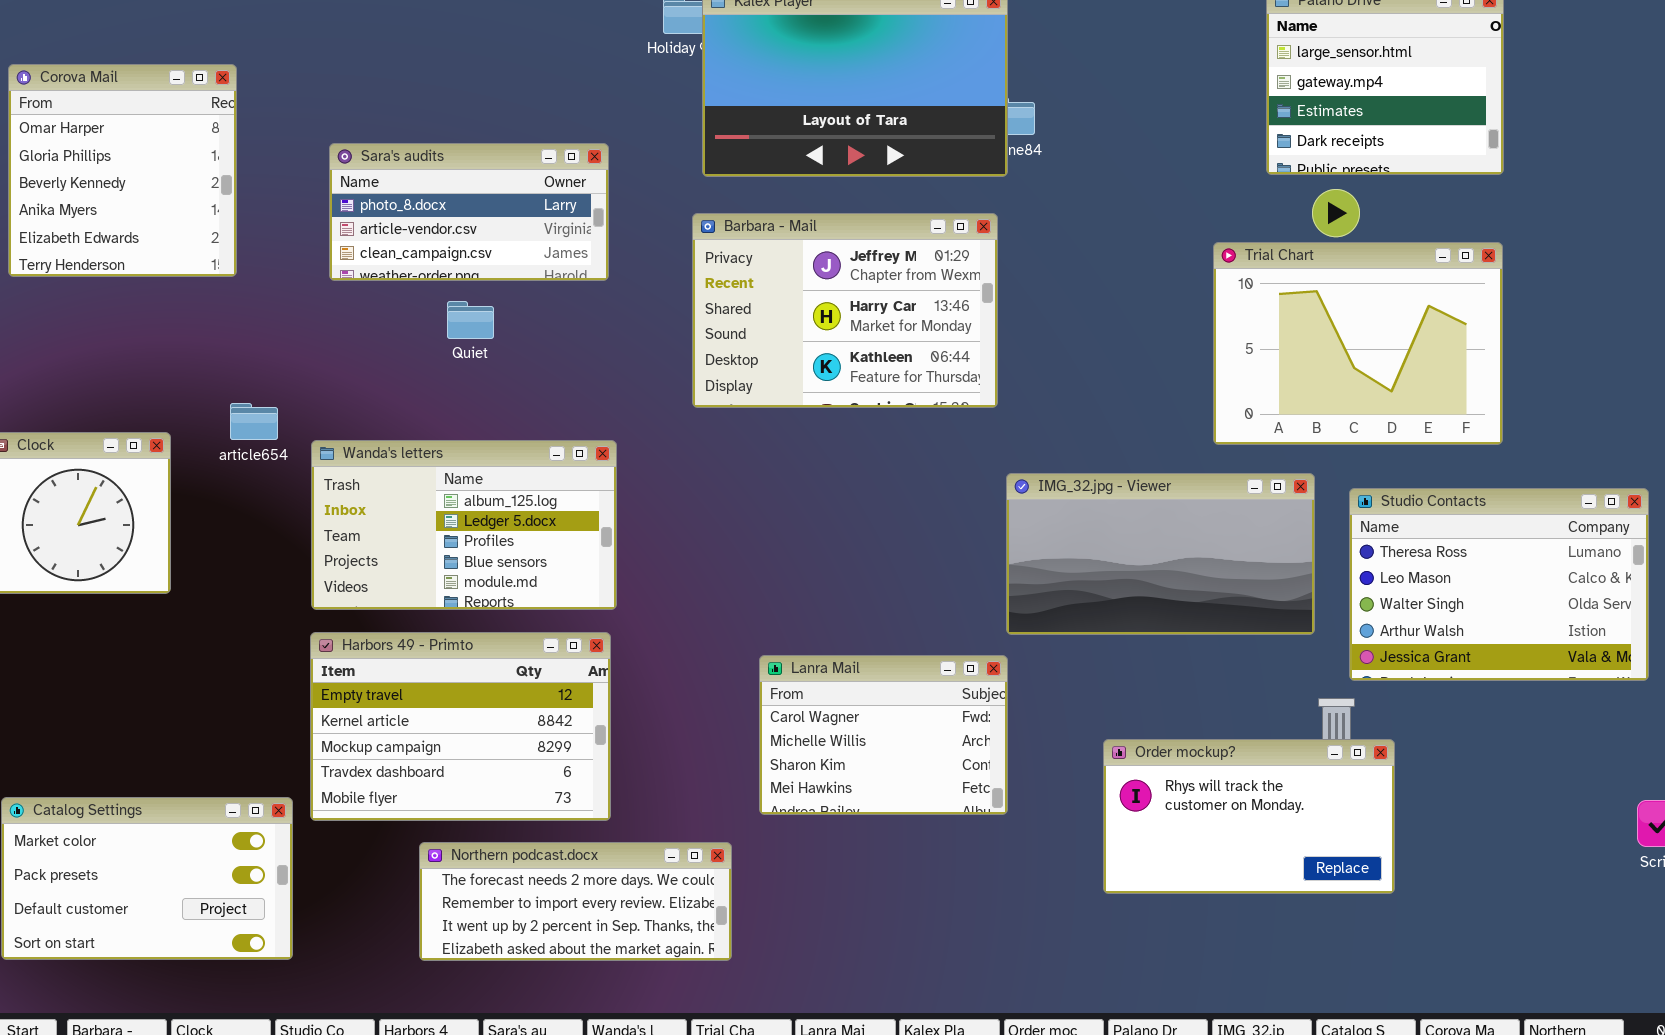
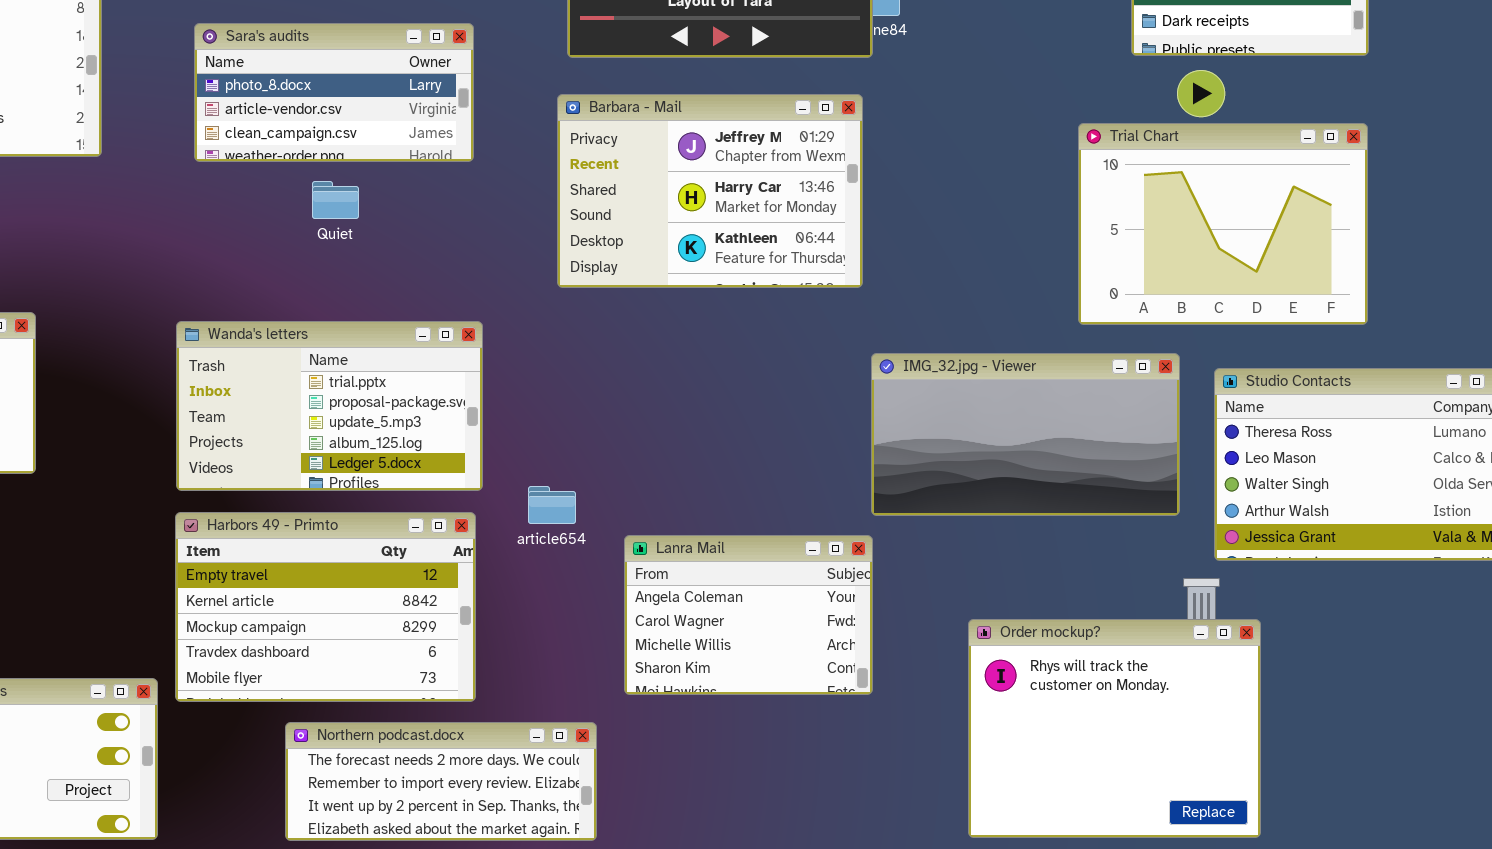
article654: [230,403,278,440] -> [528,486,576,524], moved
Wanda's letters: [311,440,617,610] -> [176,321,483,491], scrolled up 3 rows
Lanra Mail: [759,655,1008,815] -> [624,535,873,695], scrolled up 1 row
Order mockup?: [1103,739,1395,894] -> [968,619,1261,838], resized

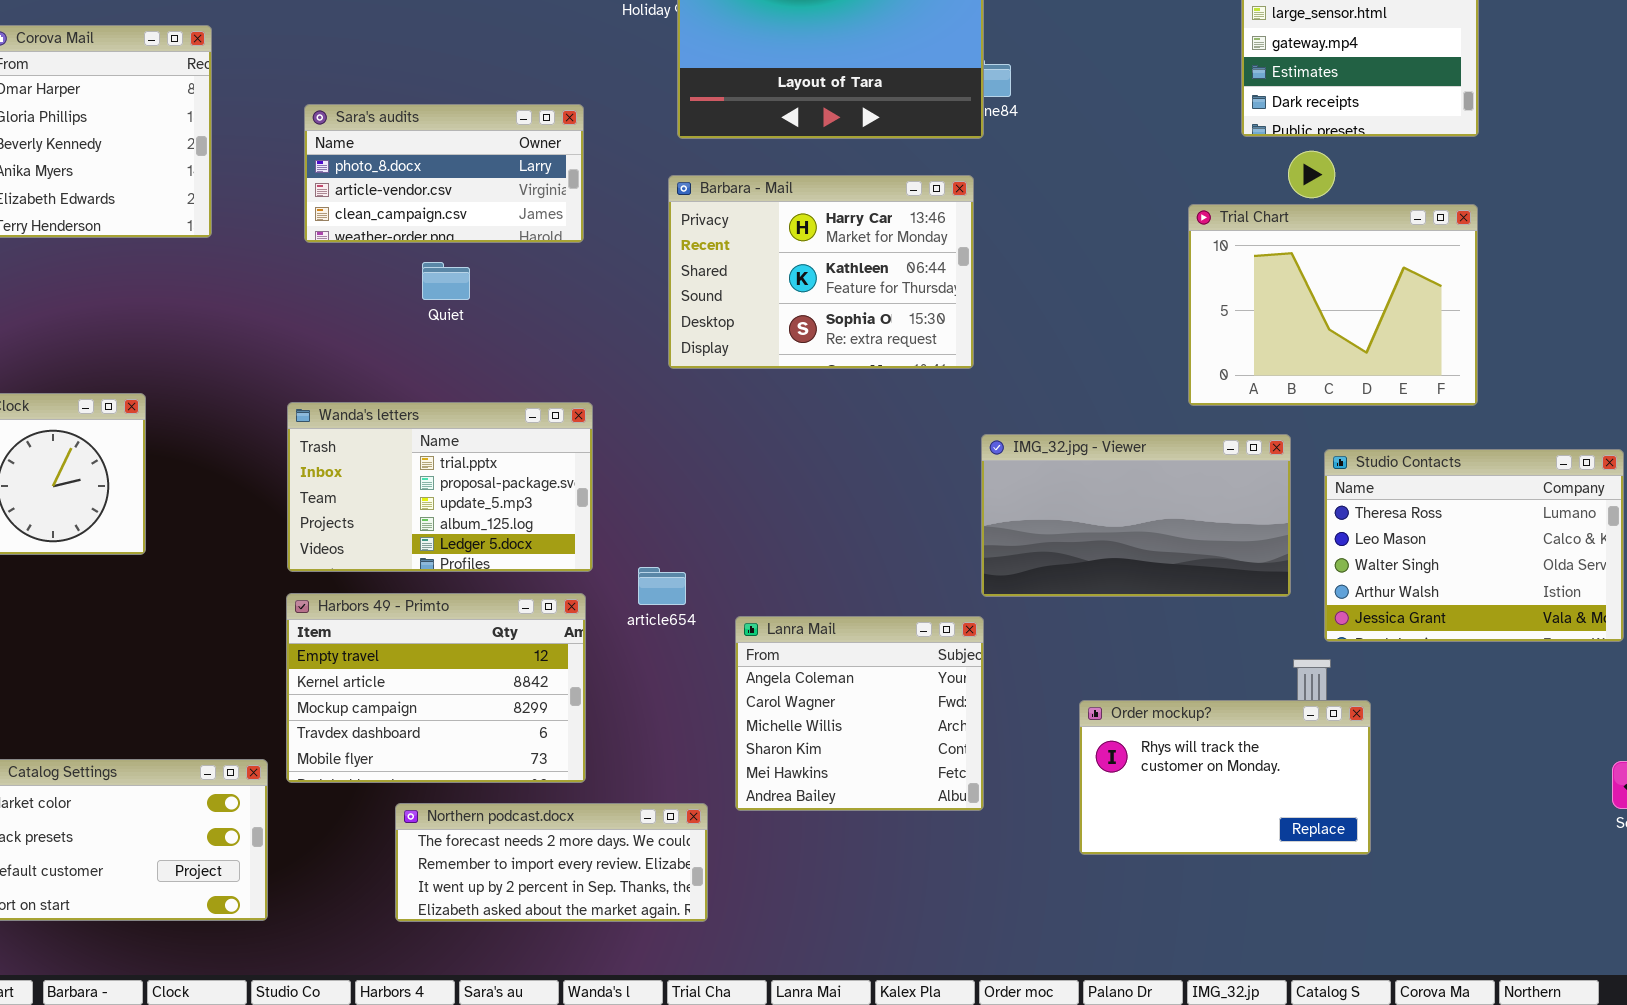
Barbara - Mail: [557,94,863,288] -> [668,175,974,369], scrolled down 1 row
Lanra Mail: [624,535,873,695] -> [735,616,984,811], resized
Order mockup?: [968,619,1261,838] -> [1079,700,1371,855], resized

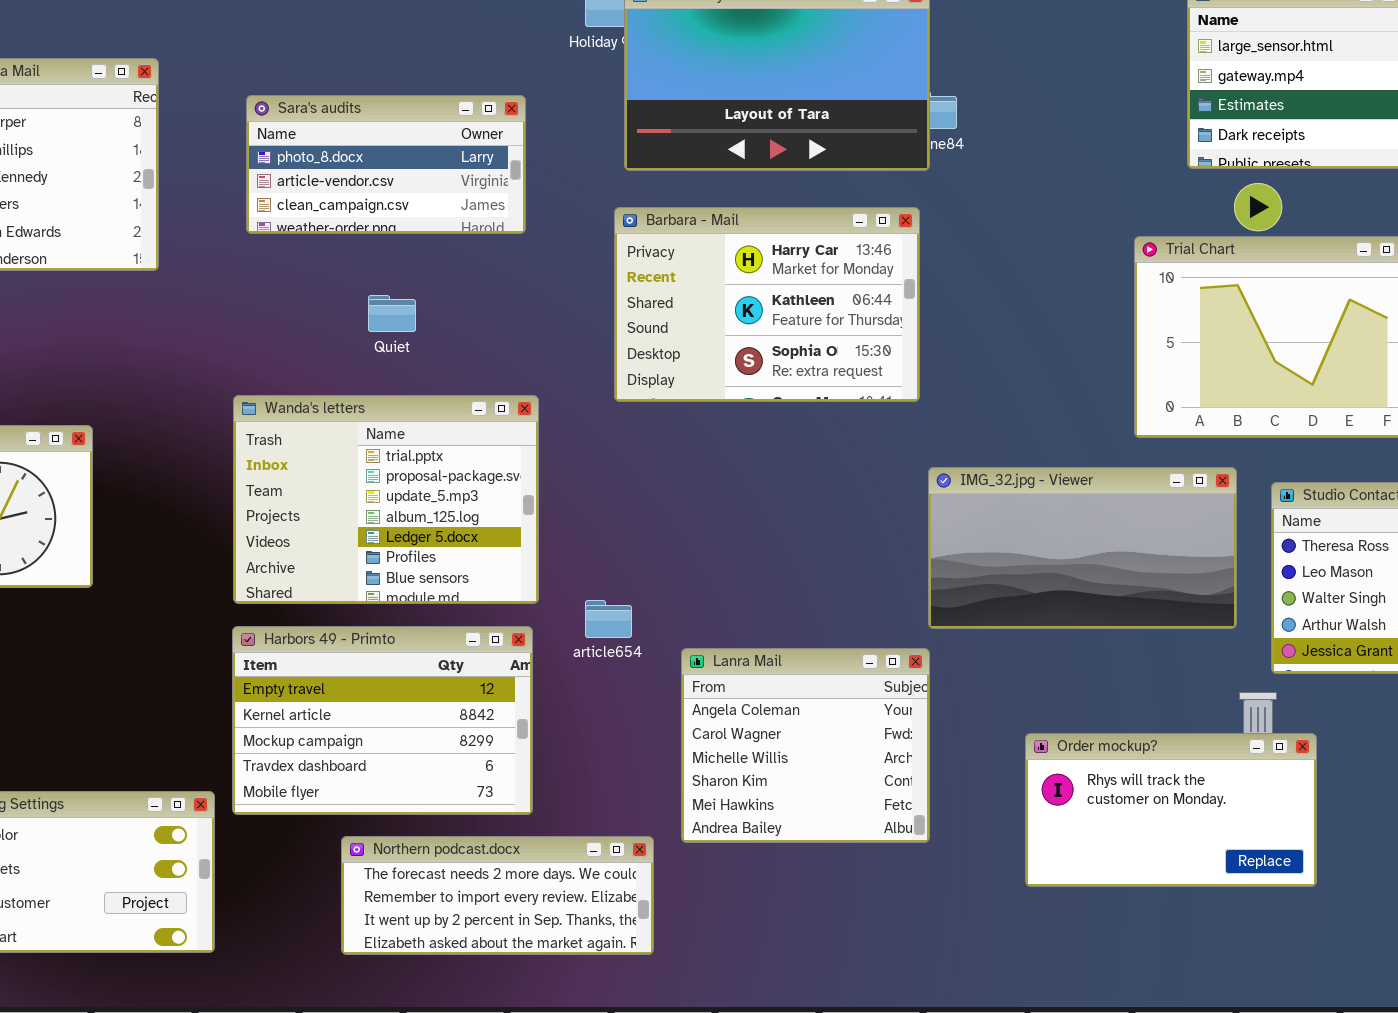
Sara's audits: [304,104,584,243] -> [246,95,526,234], moved
Wanda's letters: [287,402,593,572] -> [233,395,539,604], resized

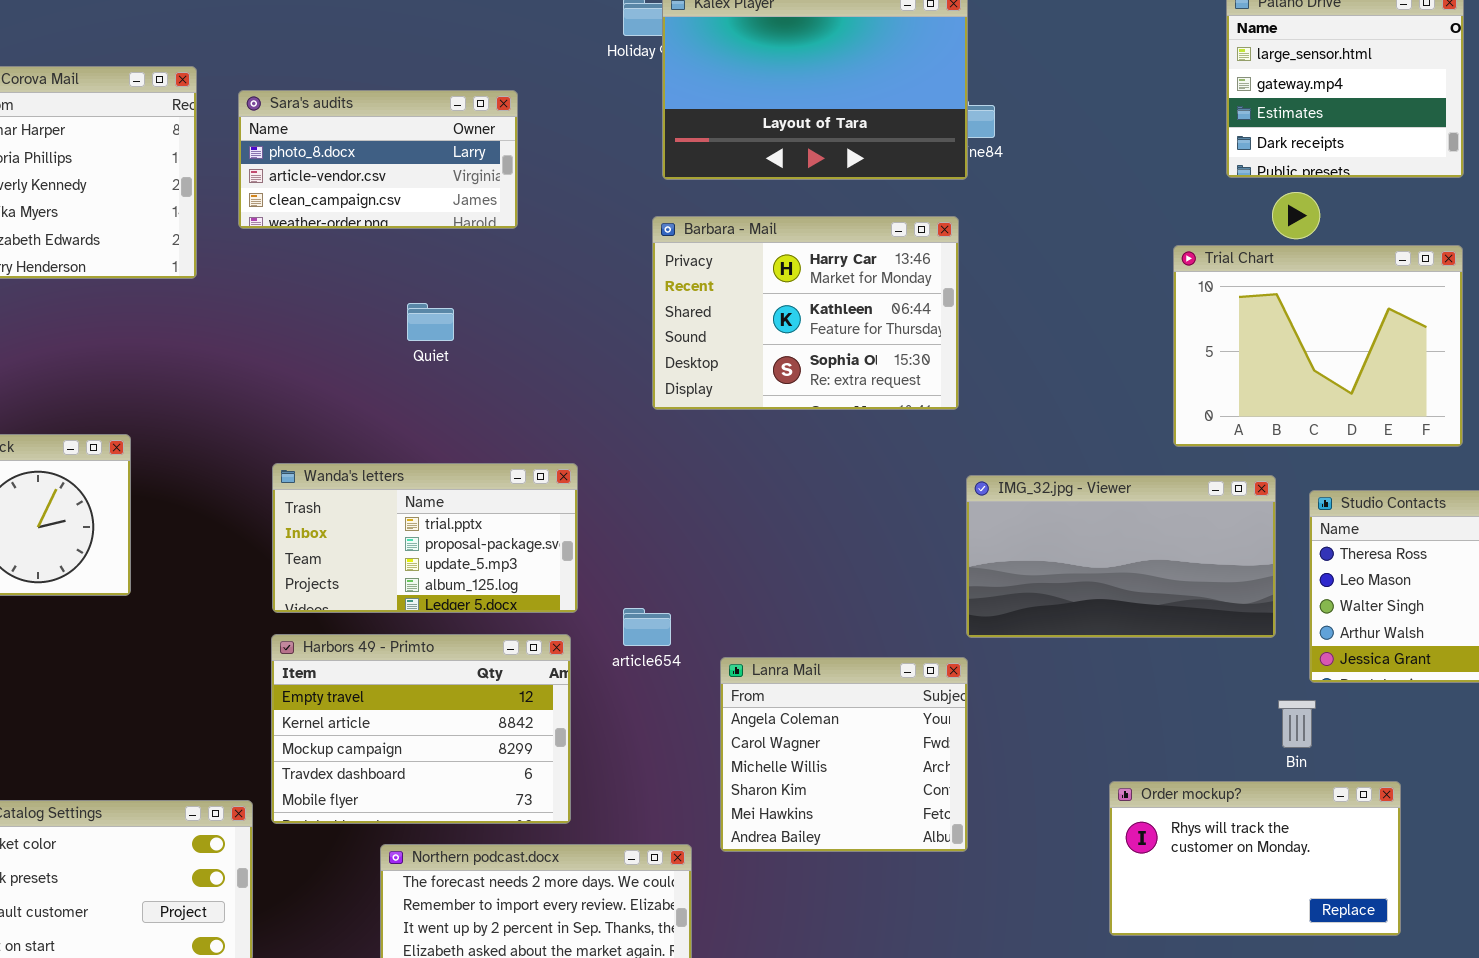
Sara's audits: [246,95,526,234] -> [238,90,518,229], moved
Wanda's letters: [233,395,539,604] -> [272,463,578,613], resized
Order mockup?: [1025,733,1317,887] -> [1109,781,1401,936], moved

